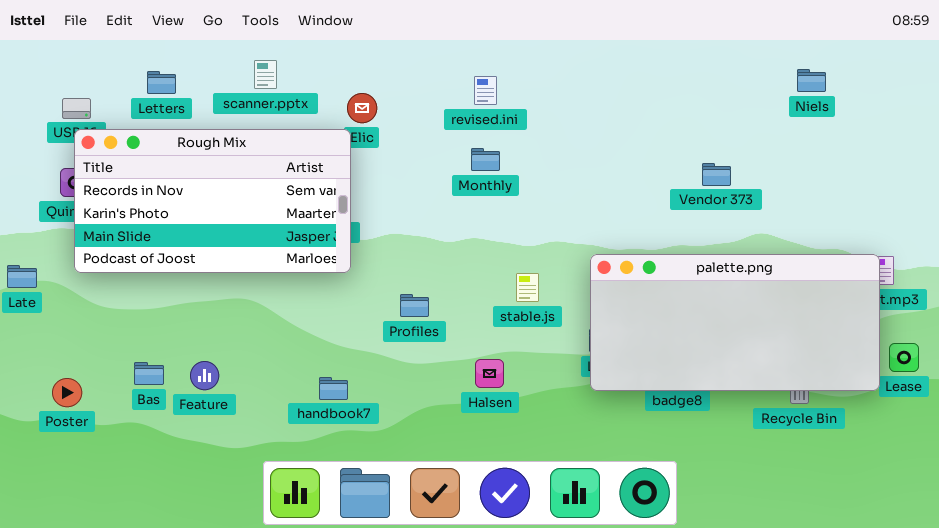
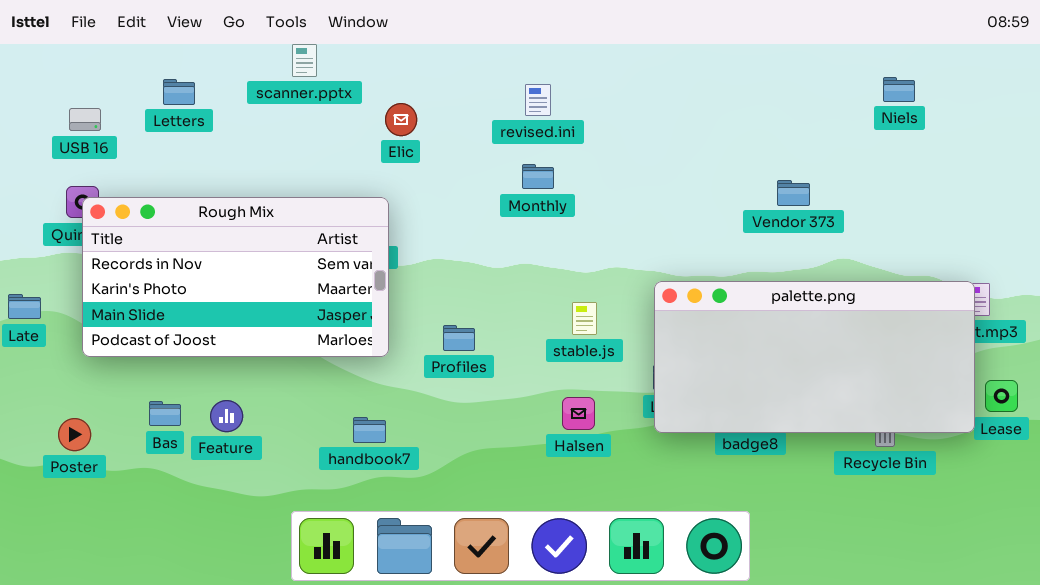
scanner.pptx: [254,60,277,89] -> [292,44,317,77], moved
Rough Mix: [74,129,351,273] -> [82,197,389,357], moved
Halsen: [475,359,504,388] -> [562,397,595,430], moved

